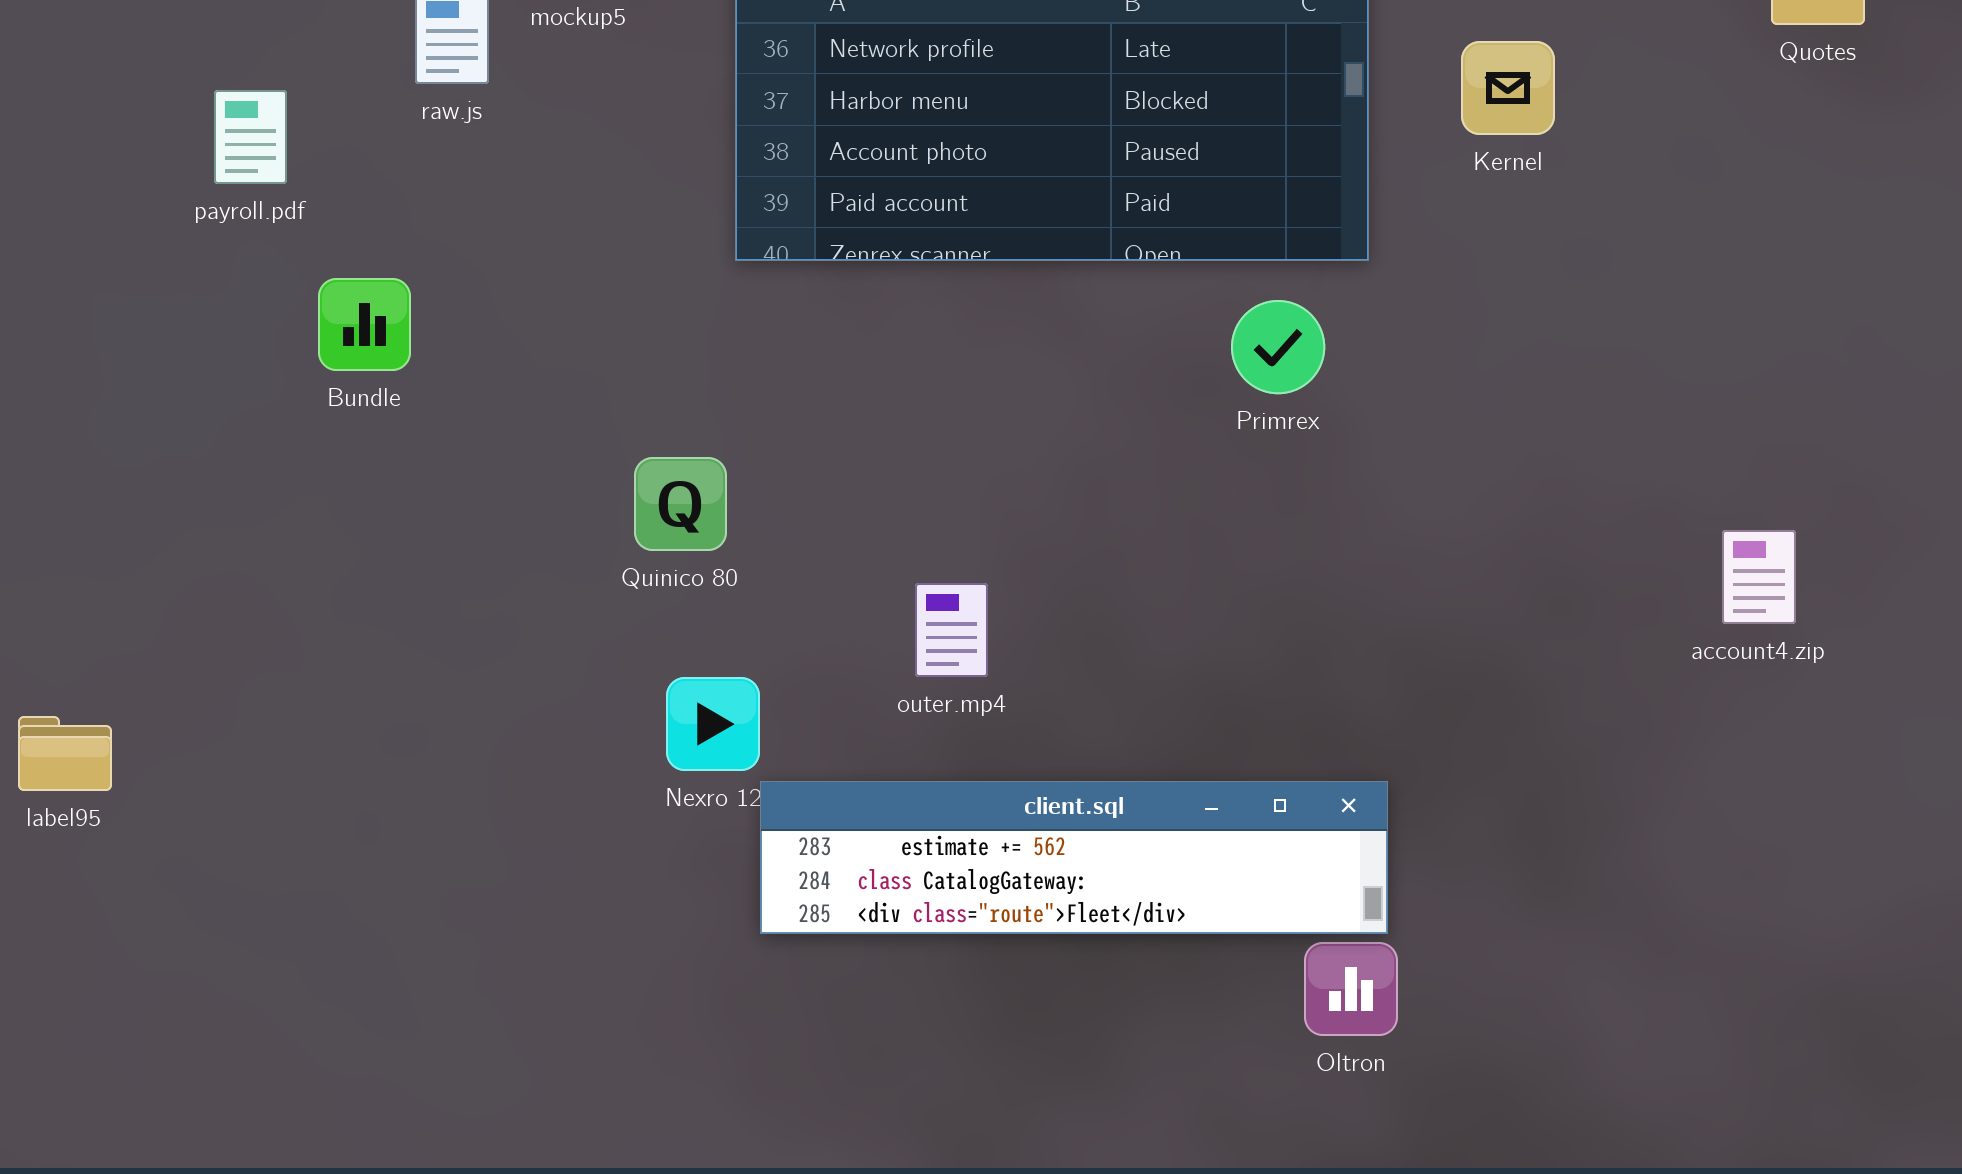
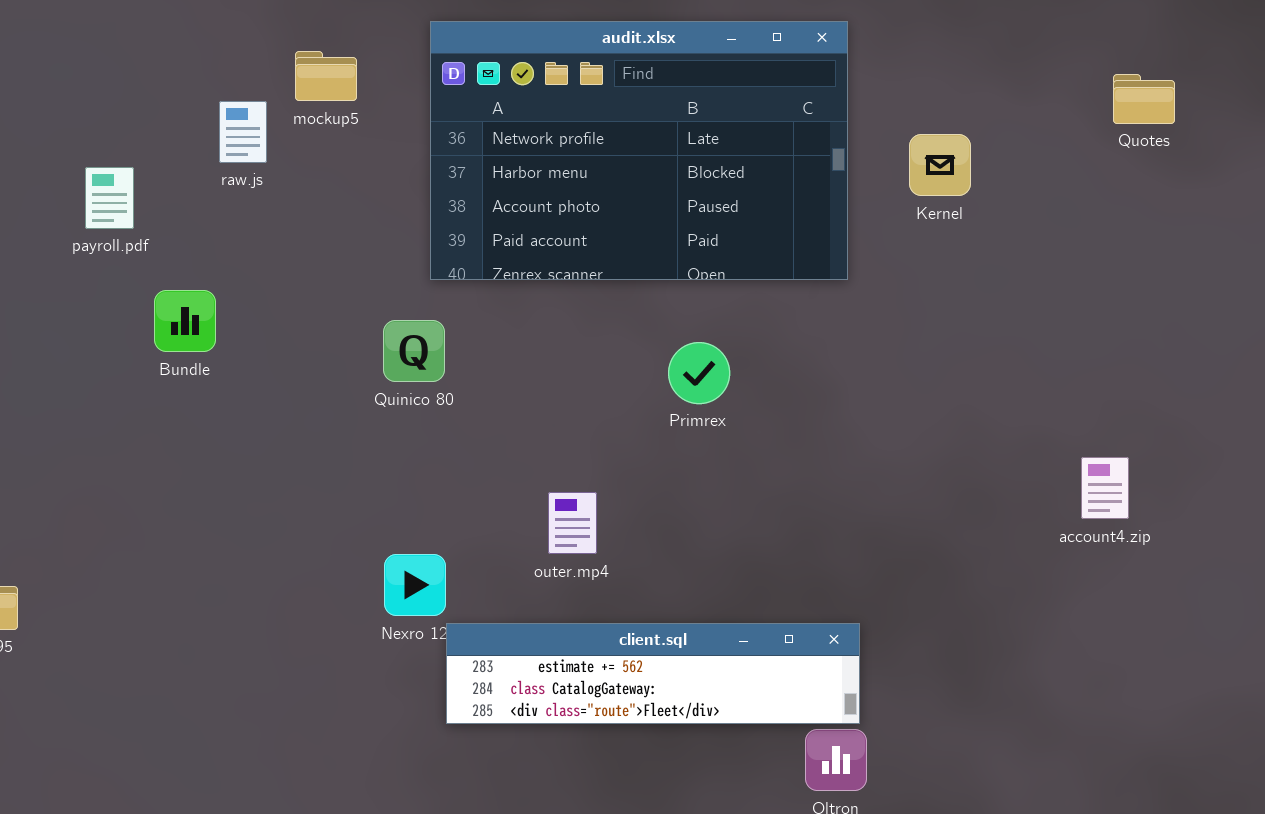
Primrex: [1231,300,1325,394] -> [668,342,730,404], moved
Quinico 80: [634,457,727,551] -> [383,320,445,382], moved

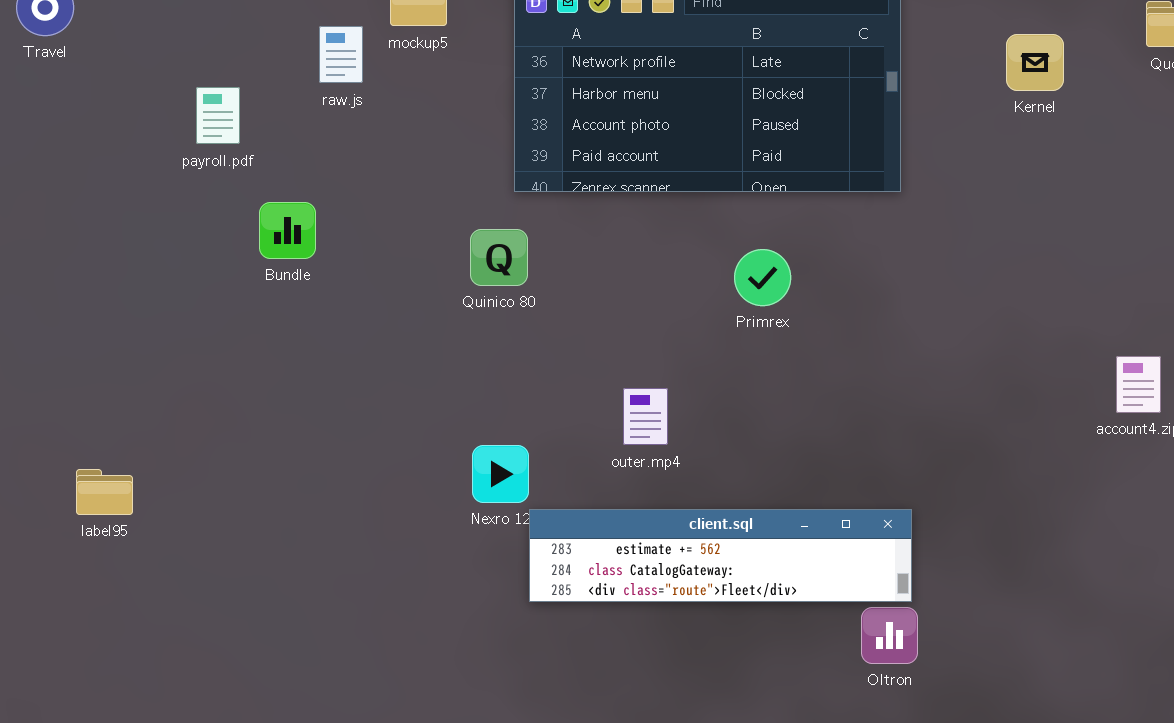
Kernel: [909,134,971,196] -> [1006,34,1064,91], moved

